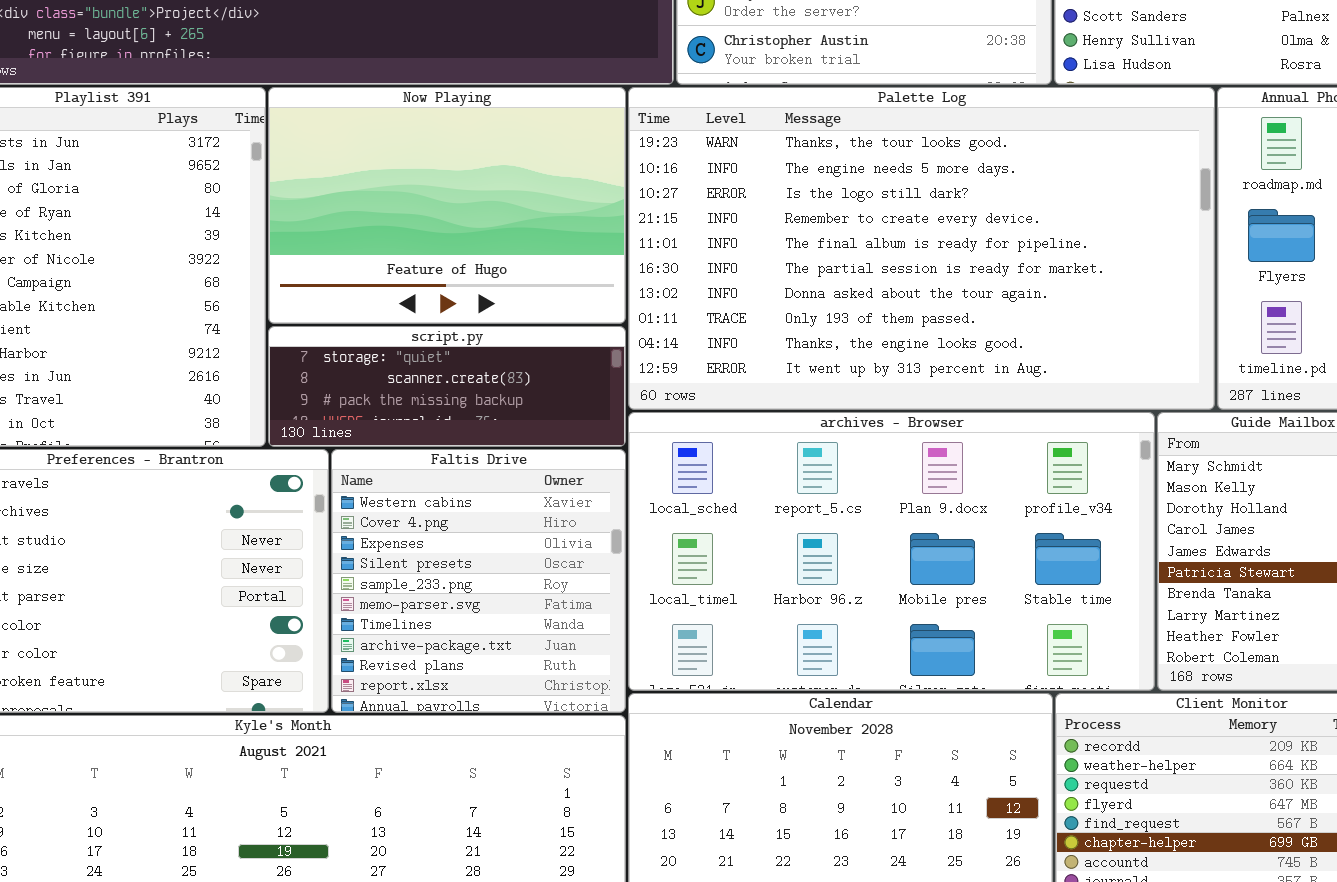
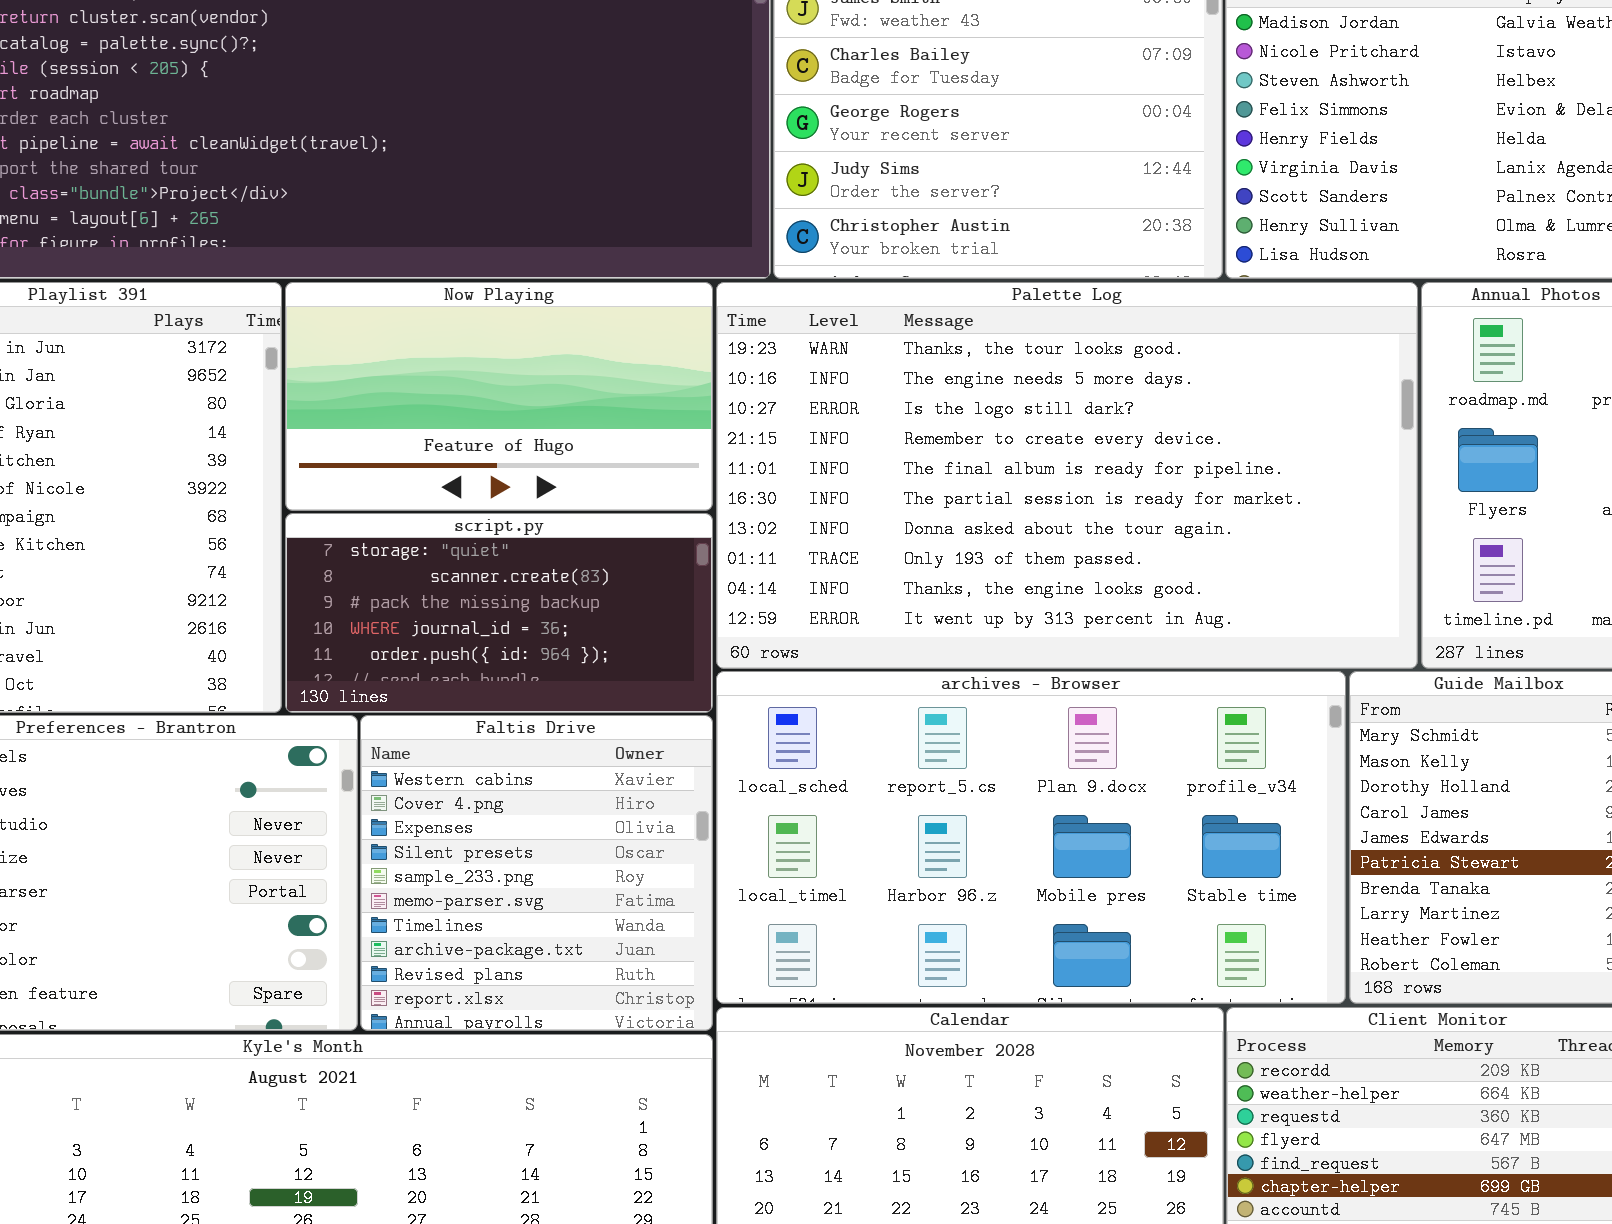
Now Playing: [268,87,626,324] -> [285,282,713,511], resized
script.py: [268,326,626,447] -> [285,513,713,713], resized

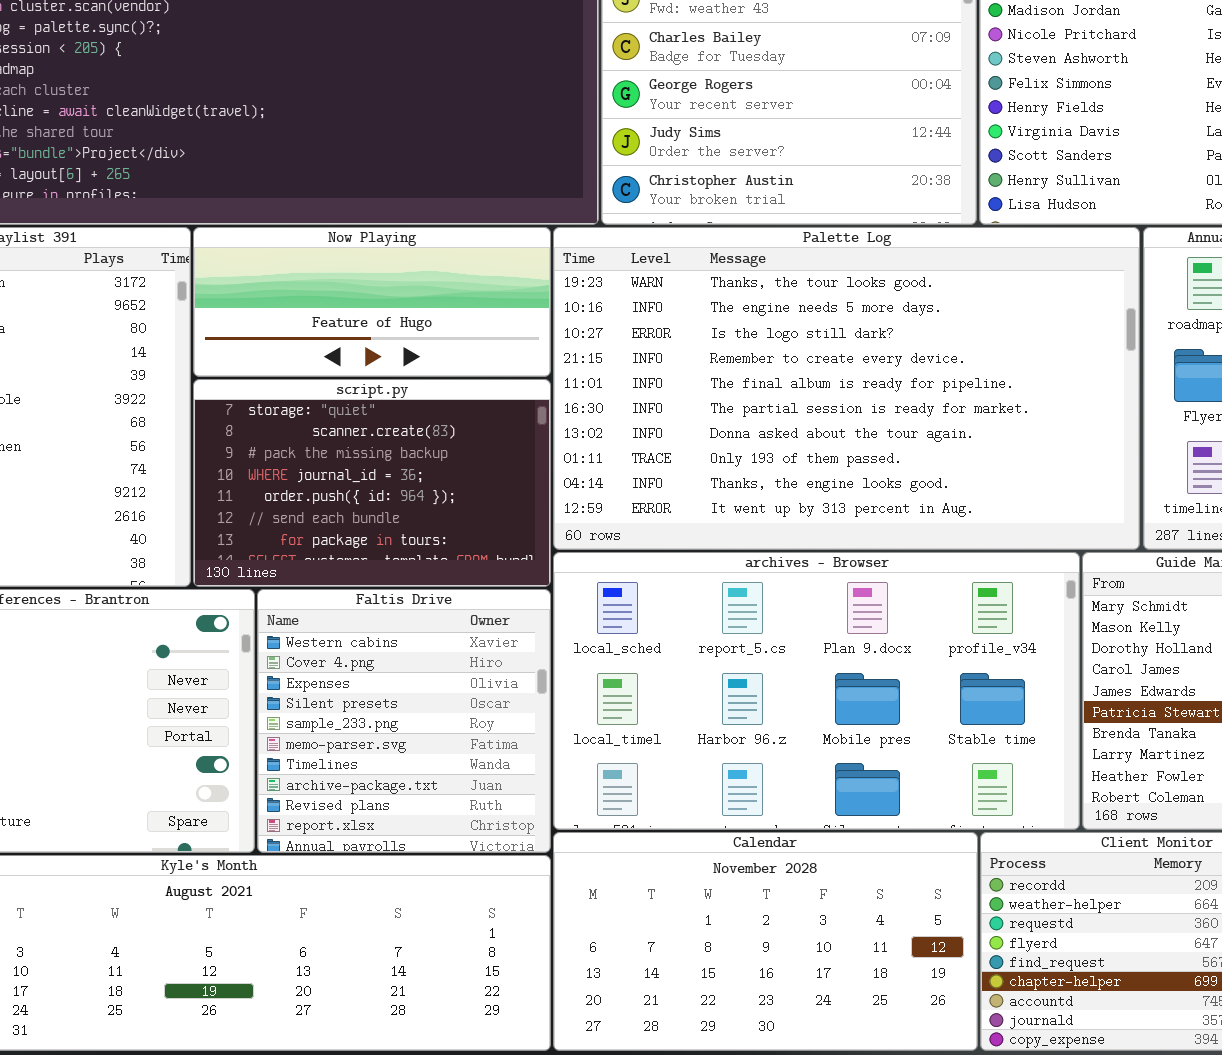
Now Playing: [285,282,713,511] -> [193,227,551,377], resized
script.py: [285,513,713,713] -> [193,379,551,587], resized

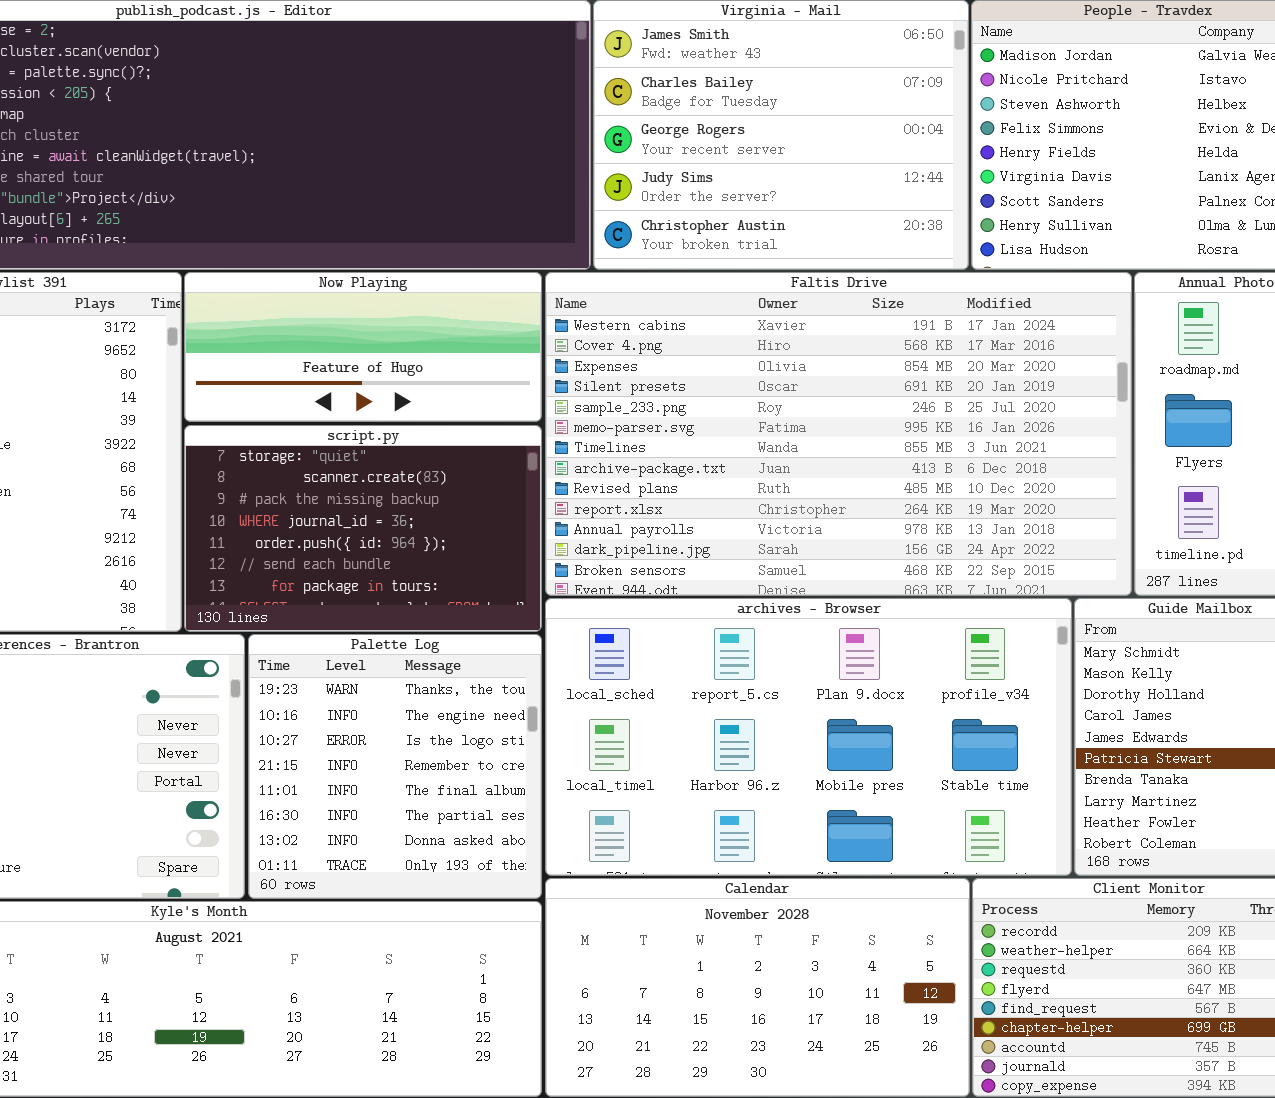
Palette Log: [553,227,1140,550] -> [248,634,542,899], moved, resized
Faltis Drive: [257,589,551,853] -> [545,272,1132,596], moved, resized

